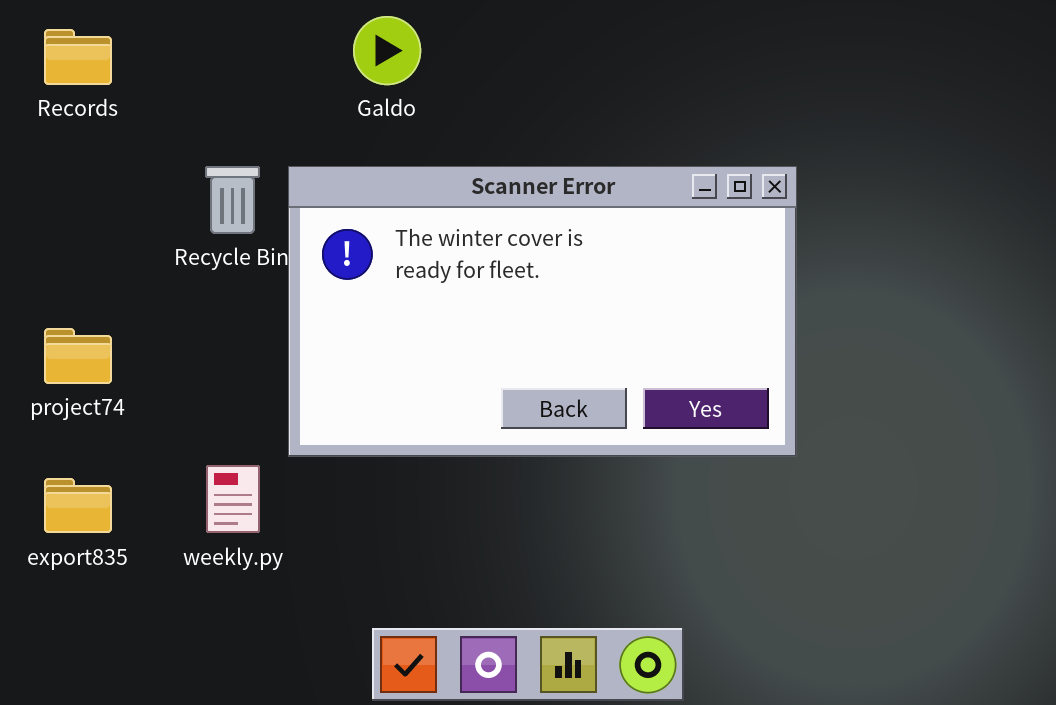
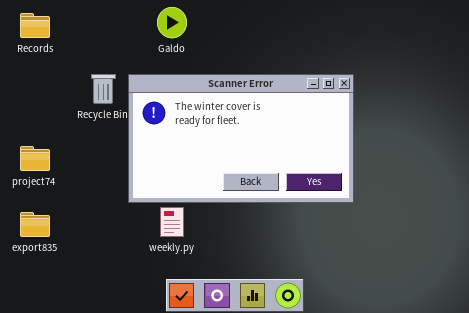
weekly.py: [206,465,260,533] -> [160,207,184,237], moved

